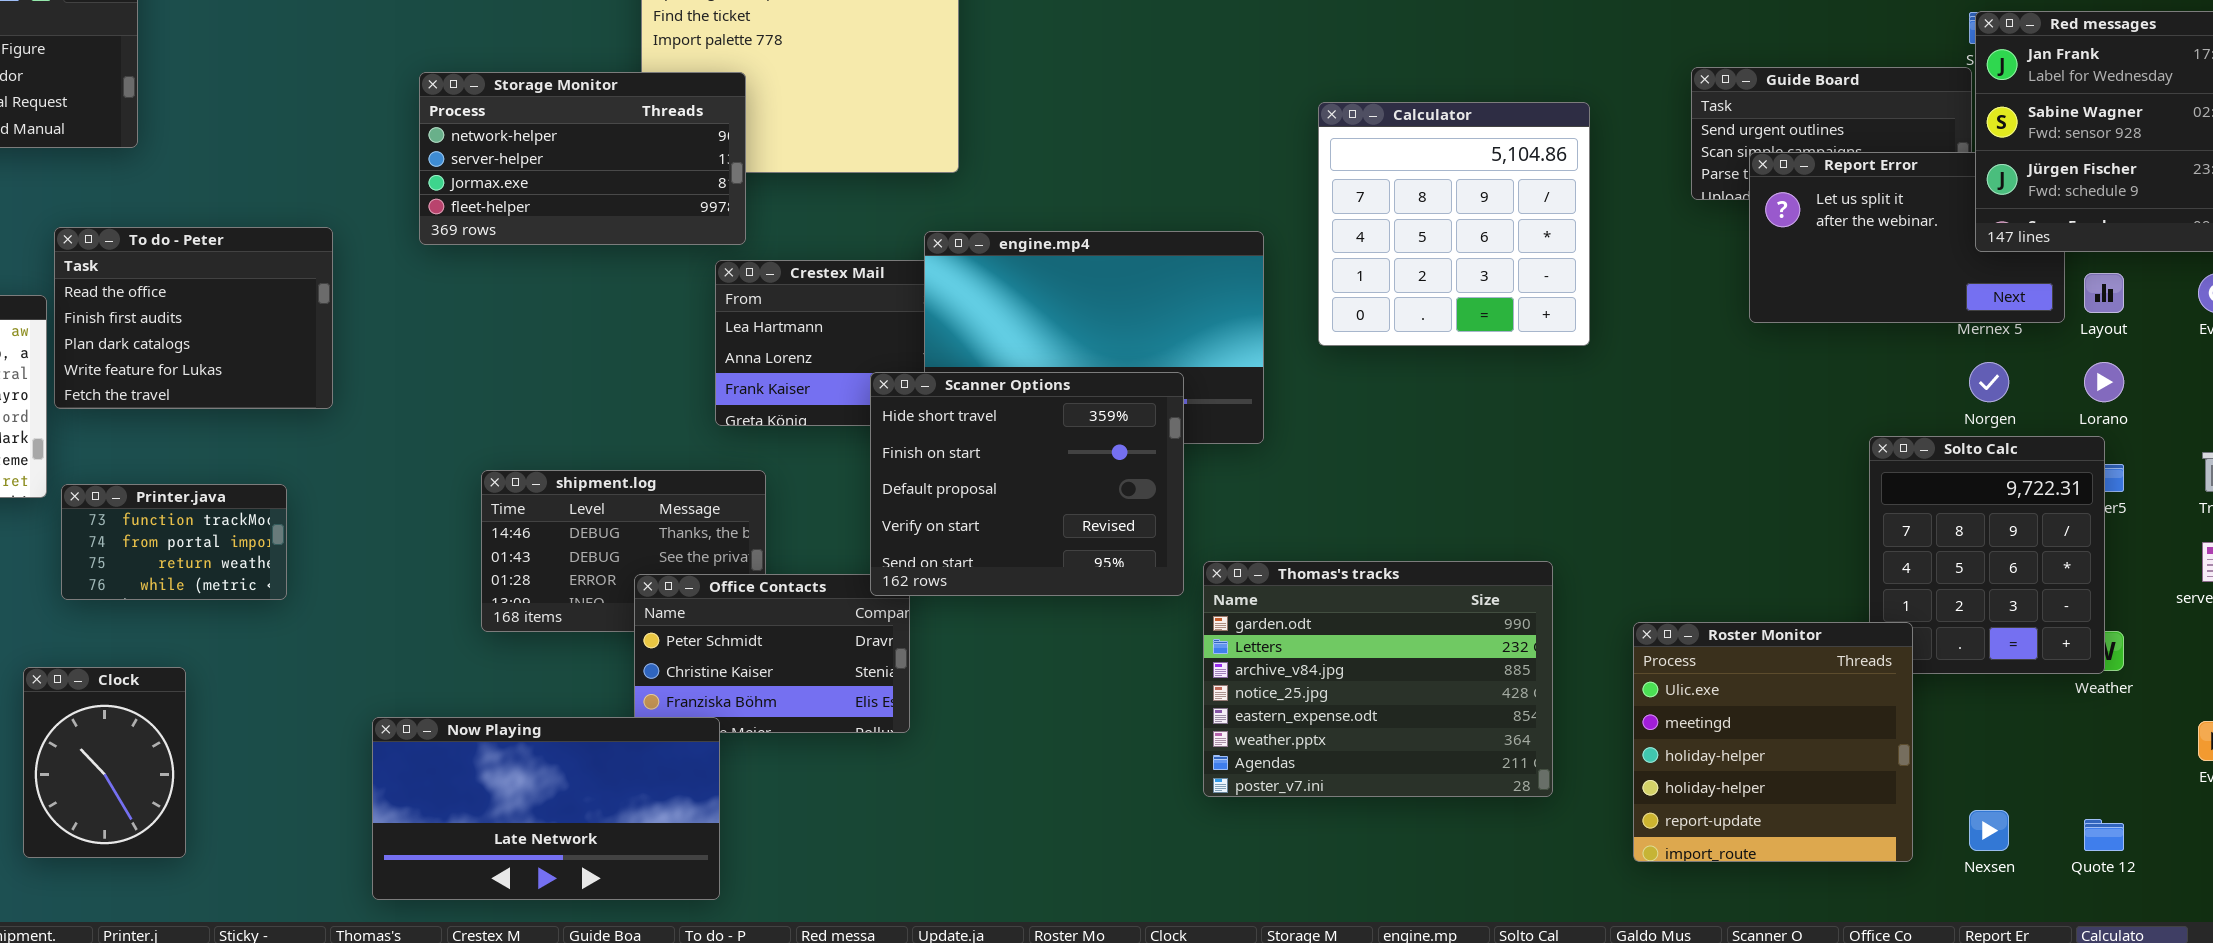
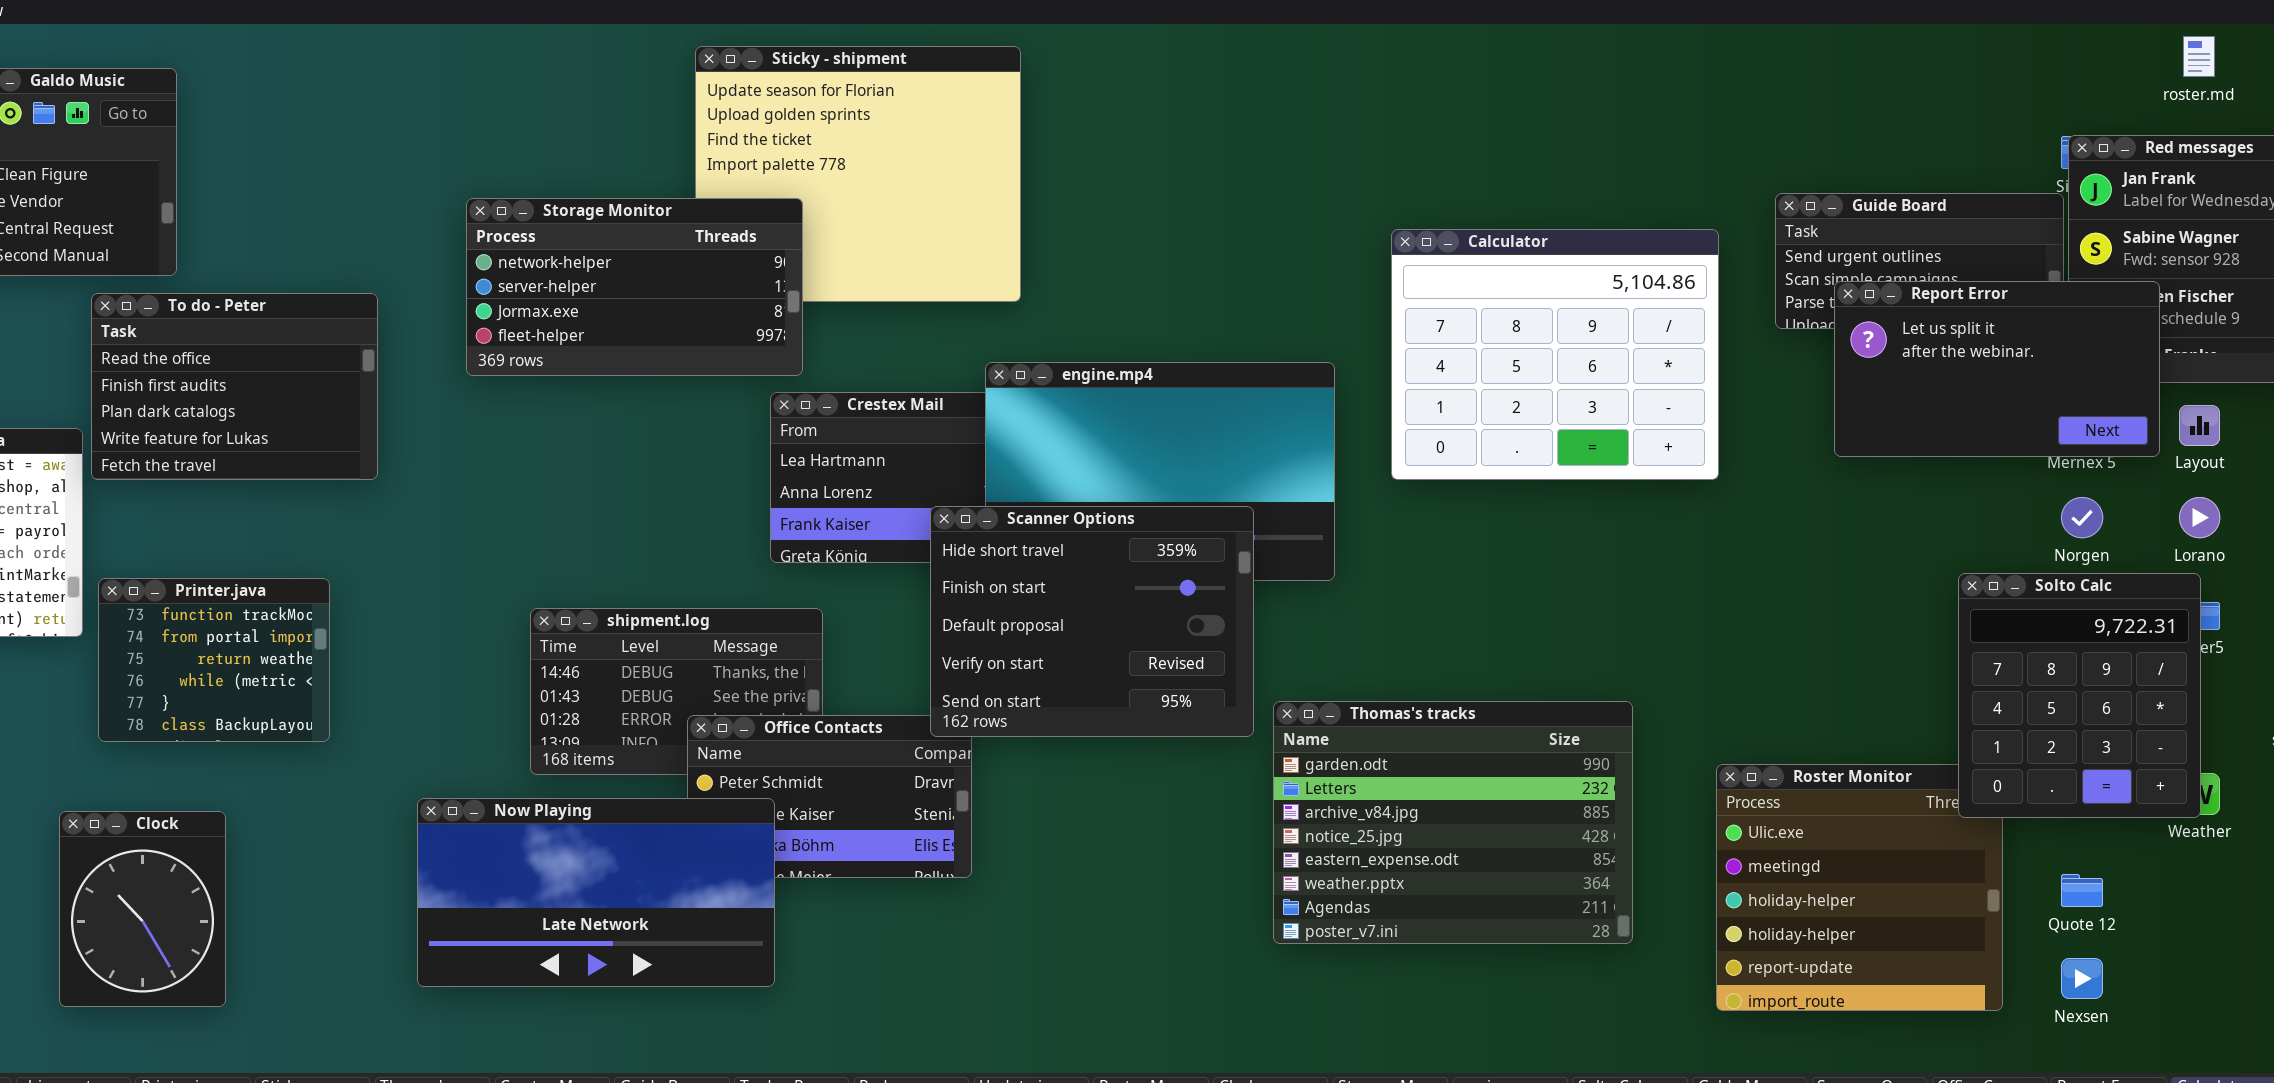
Calculator: [1318,102,1590,346] -> [1391,229,1719,480], resized
Report Error: [1749,152,2065,323] -> [1834,281,2160,457], raised
To do - Peter: [54,227,333,409] -> [91,293,378,480], moved
Solto Calc: [1869,436,2105,674] -> [1958,573,2201,818], raised
Printer.java: [61,484,287,600] -> [98,578,330,742], resized
Now Playing: [372,717,720,900] -> [417,798,775,987], moved
Quote 12: [2084,819,2124,851] -> [2061,874,2103,907], moved

